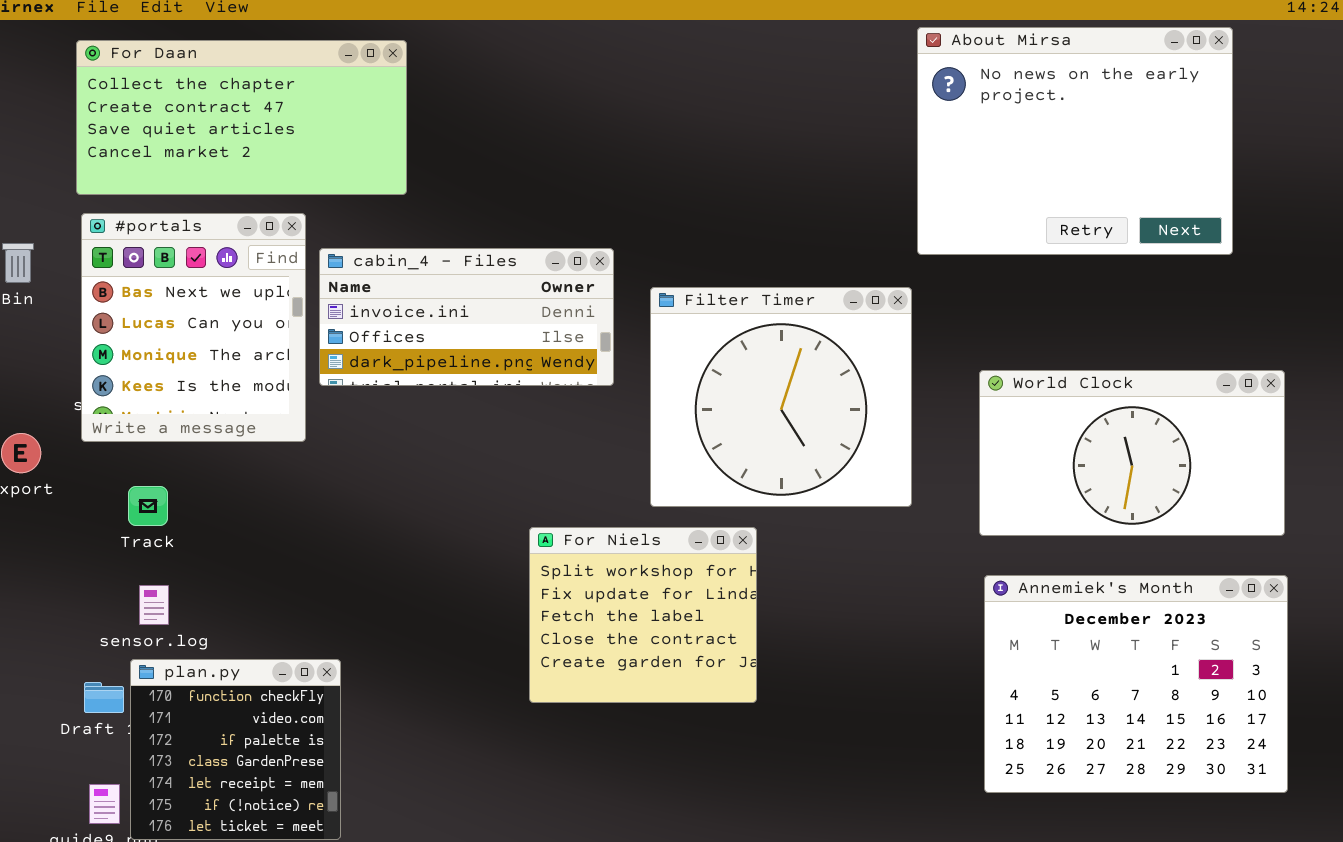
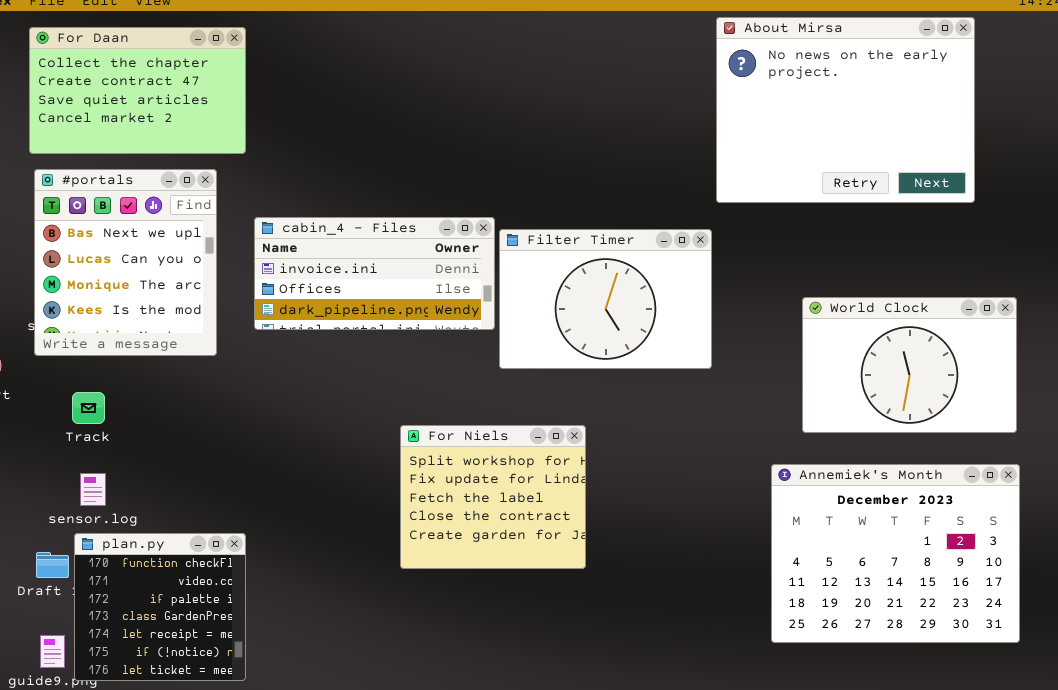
For Daan: [76,40,407,195] -> [29,27,246,154], resized
cabin_4 - Files: [319,248,614,386] -> [254,217,495,330], moved
Filter Timer: [650,287,912,507] -> [499,229,712,369], resized
World Clock: [979,370,1285,536] -> [802,297,1017,433], resized

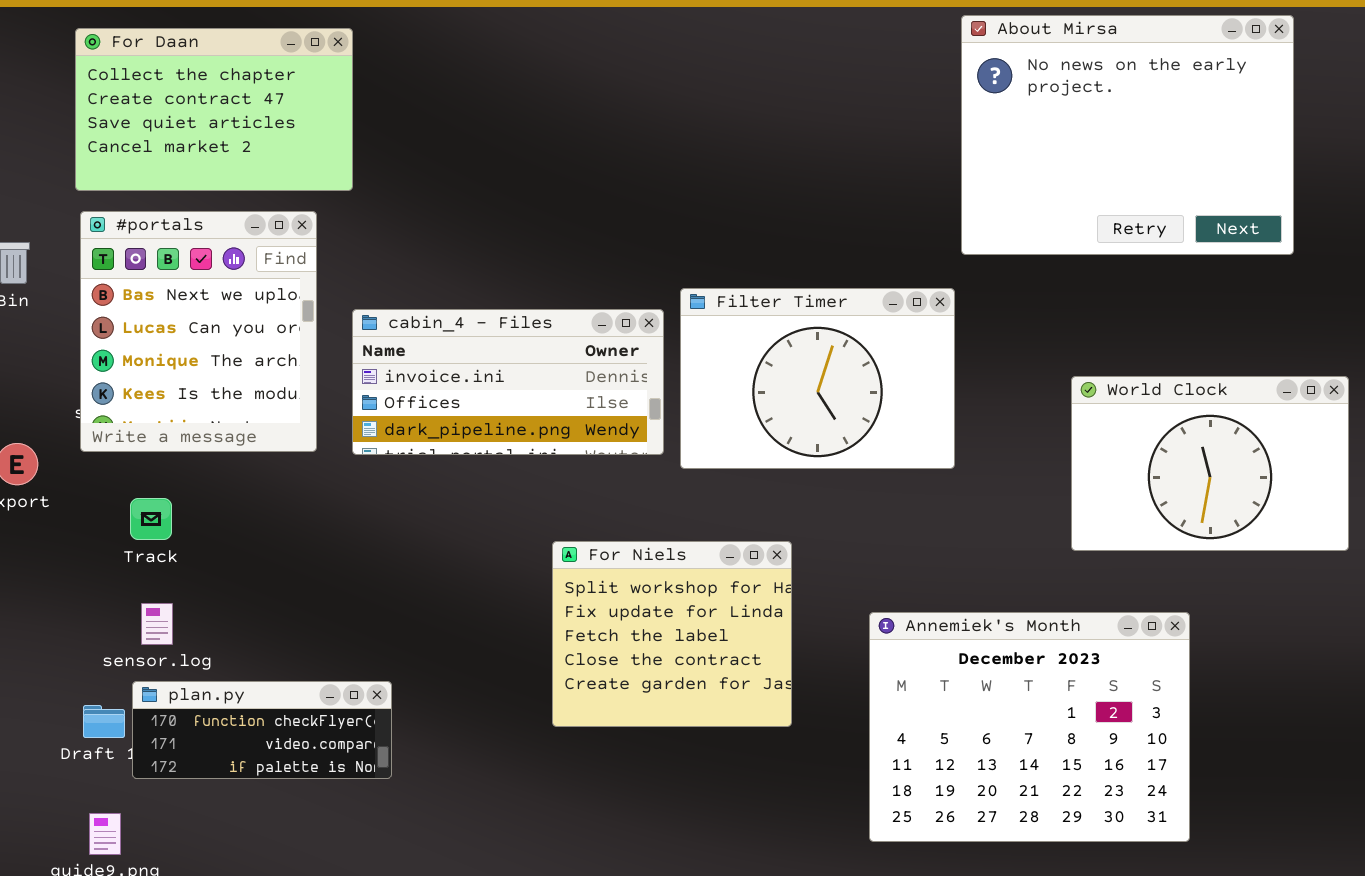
cabin_4 - Files: [254,217,495,330] -> [352,309,664,455], moved
Annemiek's Month: [771,464,1020,643] -> [869,612,1190,842], moved
plan.py: [74,533,246,681] -> [132,681,392,779], resized

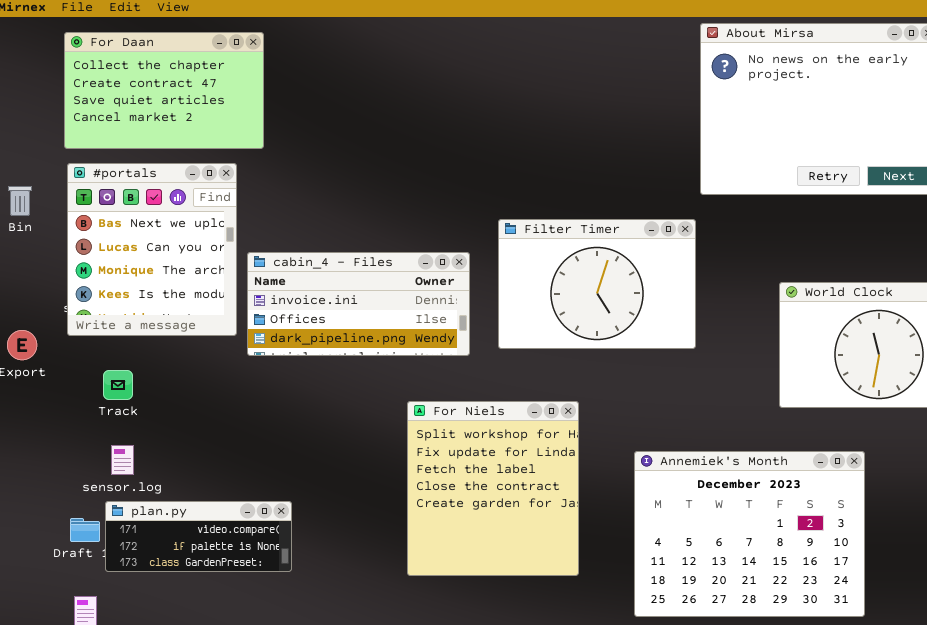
cabin_4 - Files: [352,309,664,455] -> [247,252,470,356], moved
For Niels: [552,541,792,727] -> [407,401,579,576], resized
plan.py: [132,681,392,779] -> [105,501,292,572], scrolled down 1 row

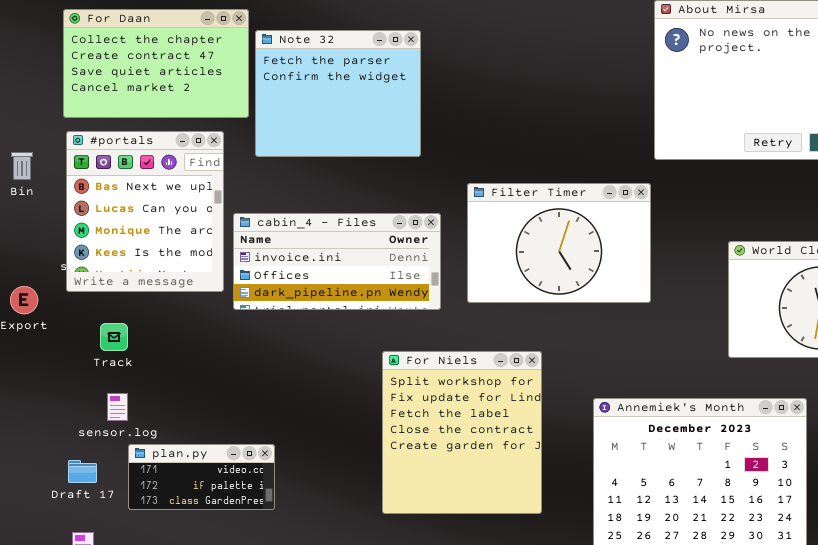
Note 32: none -> [255,30,421,157], opened
plan.py: [105,501,292,572] -> [128,444,275,510], resized

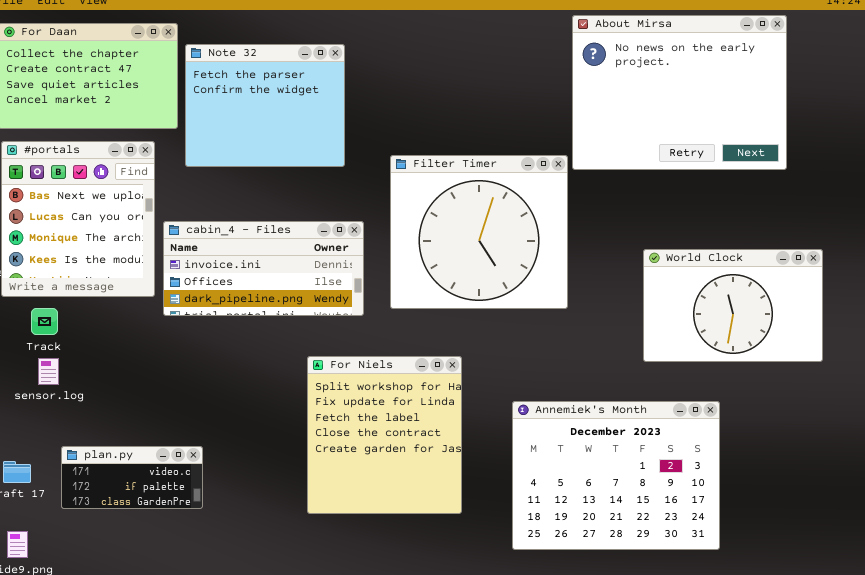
Filter Timer: [467,183,651,303] -> [390,155,568,309], resized
Track: [100,323,128,351] -> [31,308,58,335], moved
sensor.log: [107,393,128,421] -> [38,358,59,385], moved

